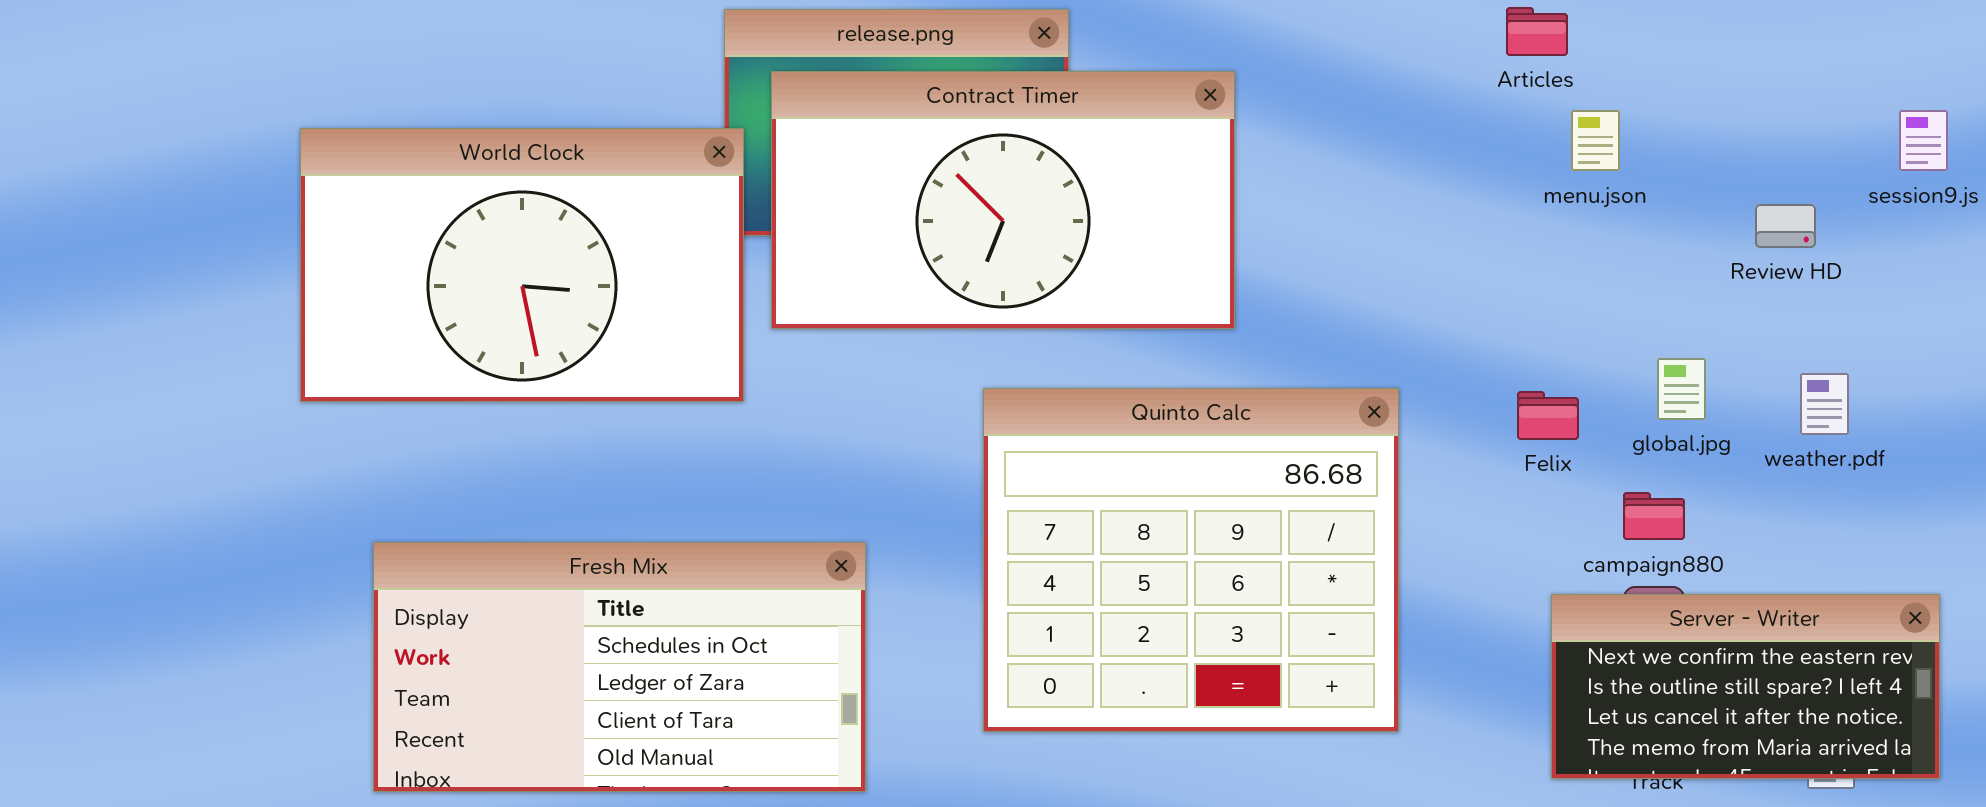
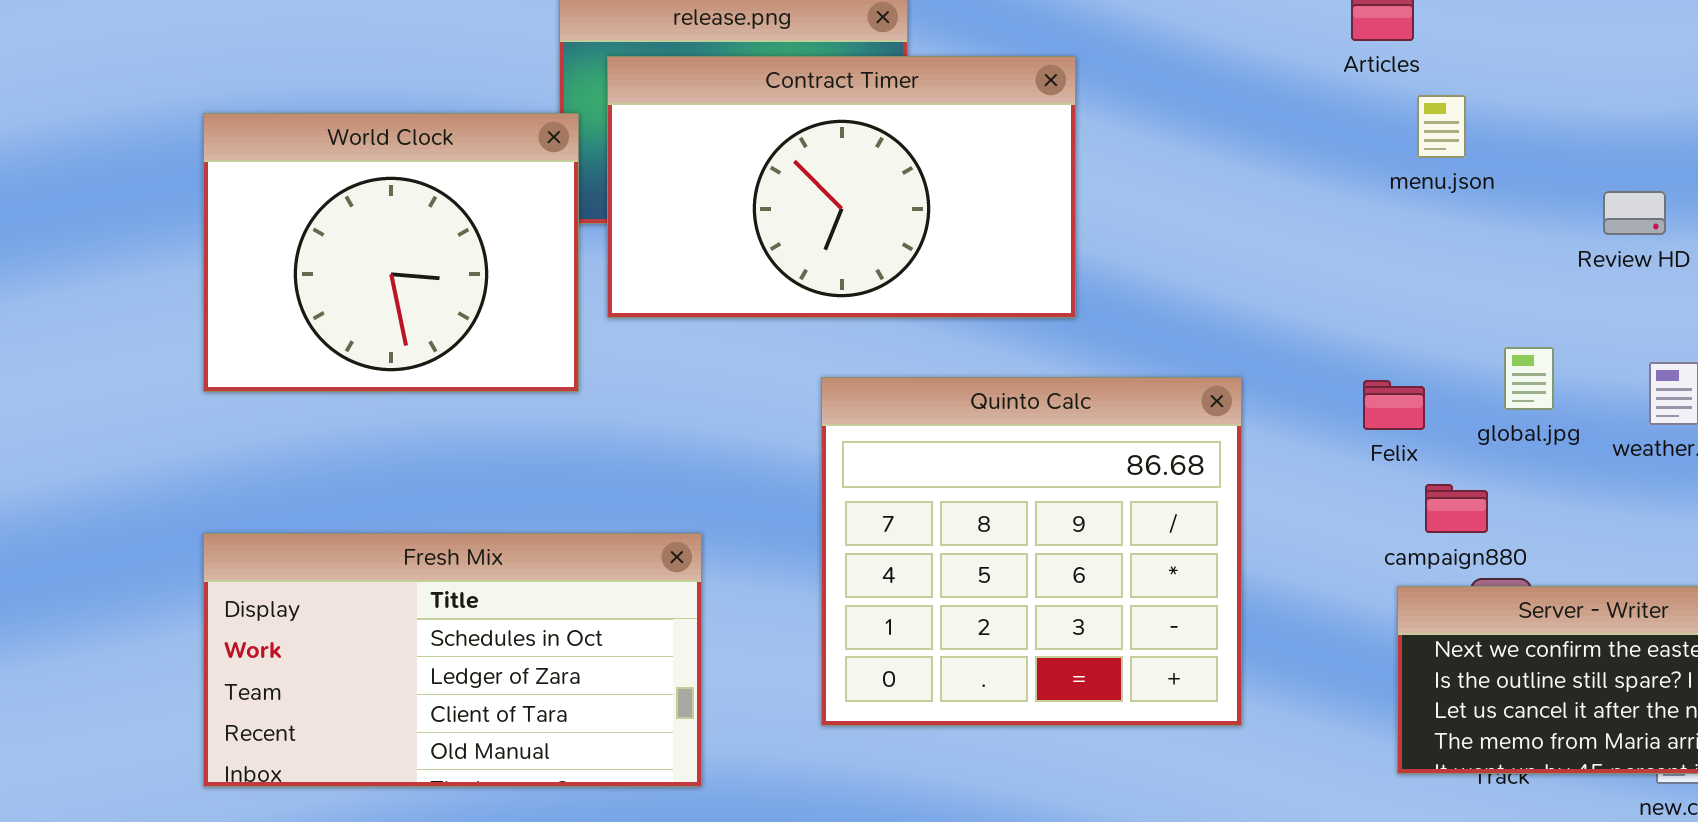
World Clock: [300,128,744,402] -> [203,113,579,392], resized
campaign880: [1623,492,1685,540] -> [1425,484,1488,533], moved

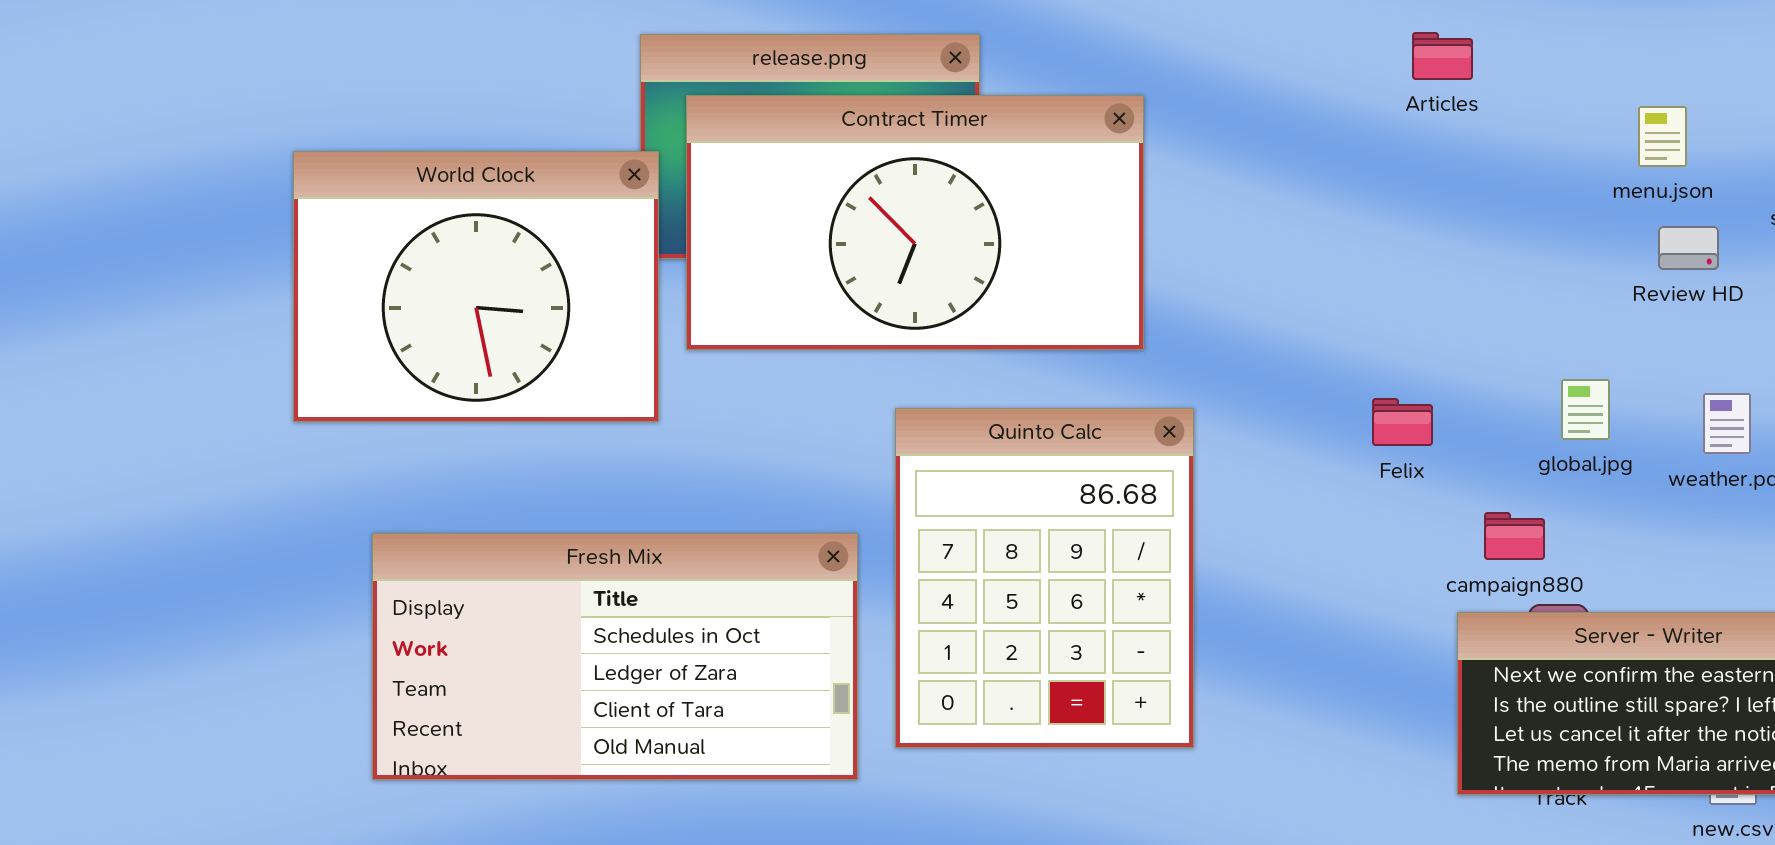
menu.json: [1417,95,1466,158] -> [1638,106,1687,167], moved
Quinto Calc: [821,377,1242,726] -> [895,408,1194,748], resized
Felix: [1363,380,1425,430] -> [1372,398,1433,446], moved
Fresh Mix: [203,533,702,787] -> [372,533,858,780], moved

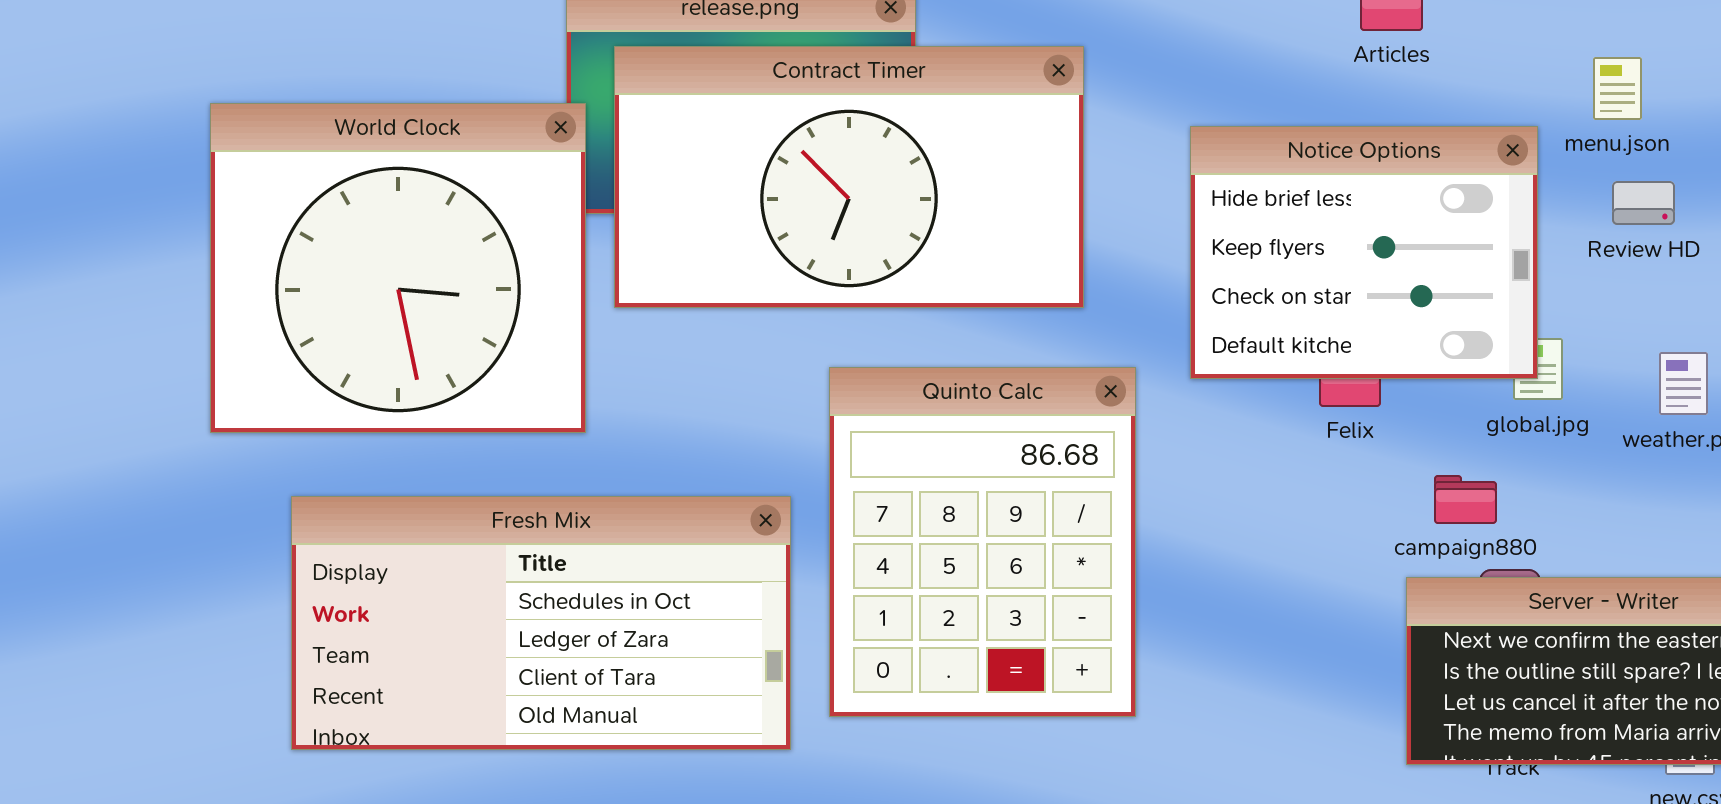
World Clock: [293,151,659,422] -> [210,103,586,433], resized
Notice Options: none -> [1190,126,1538,379], opened

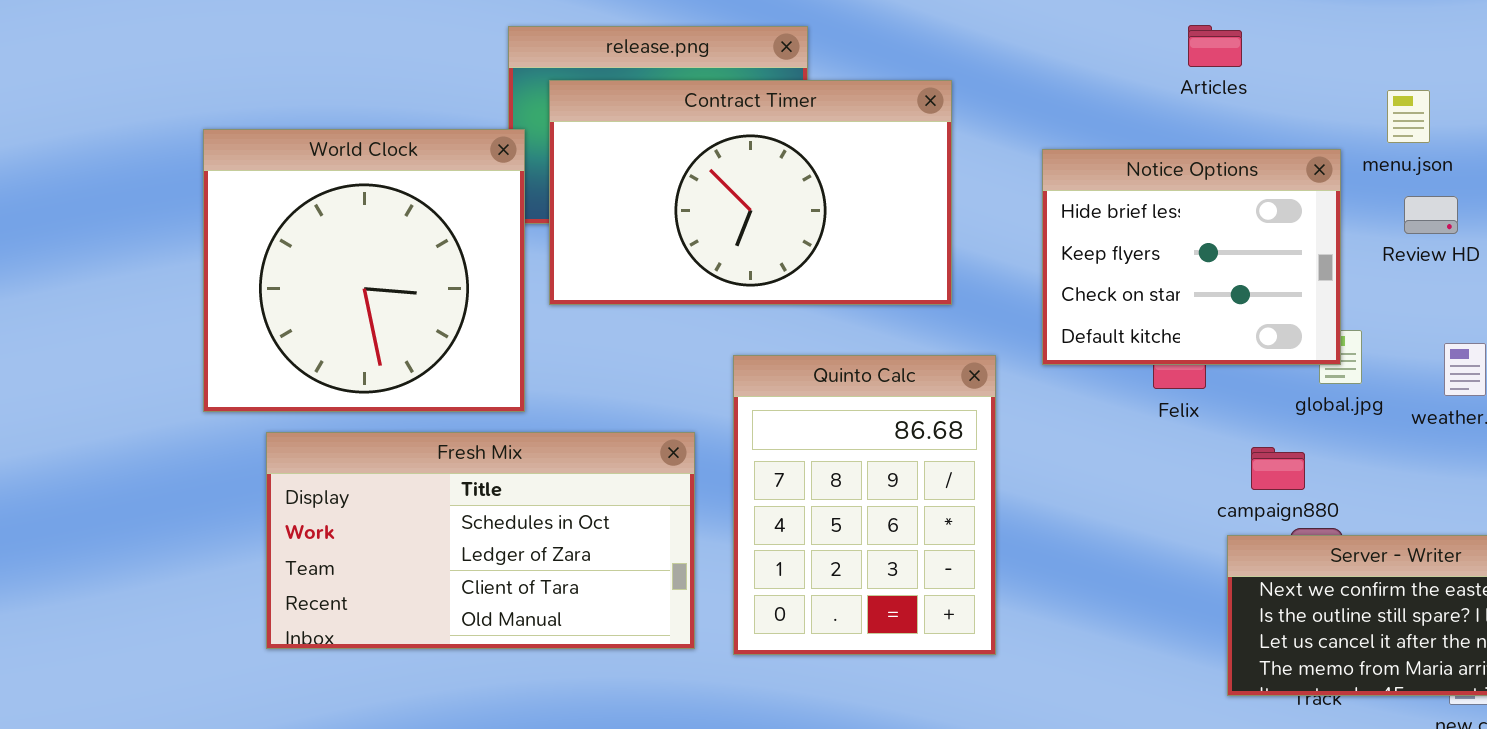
Fresh Mix: [291,496,791,750] -> [266,432,695,649], moved

